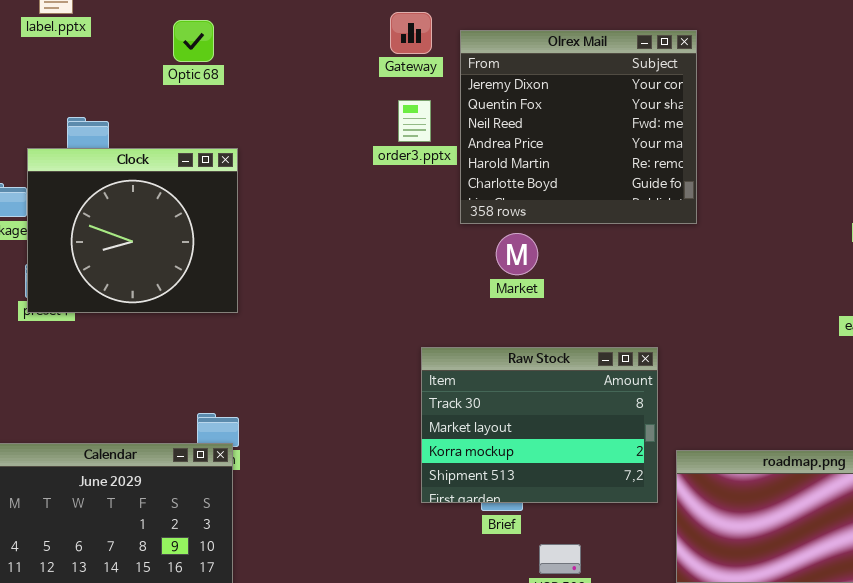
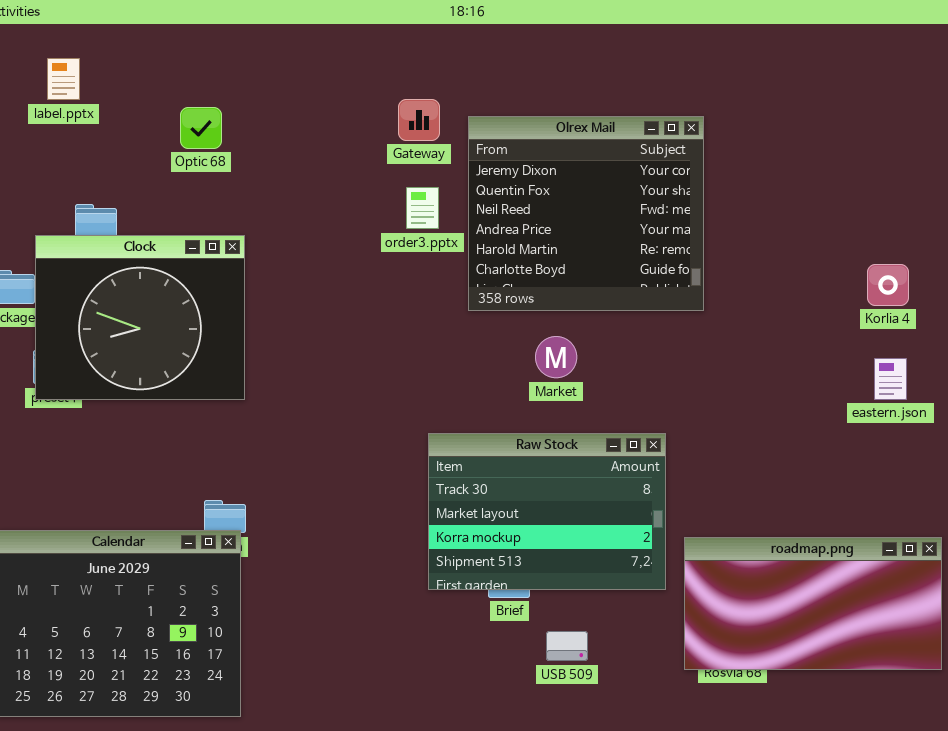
Market: [496,233,538,275] -> [535,336,577,378], moved

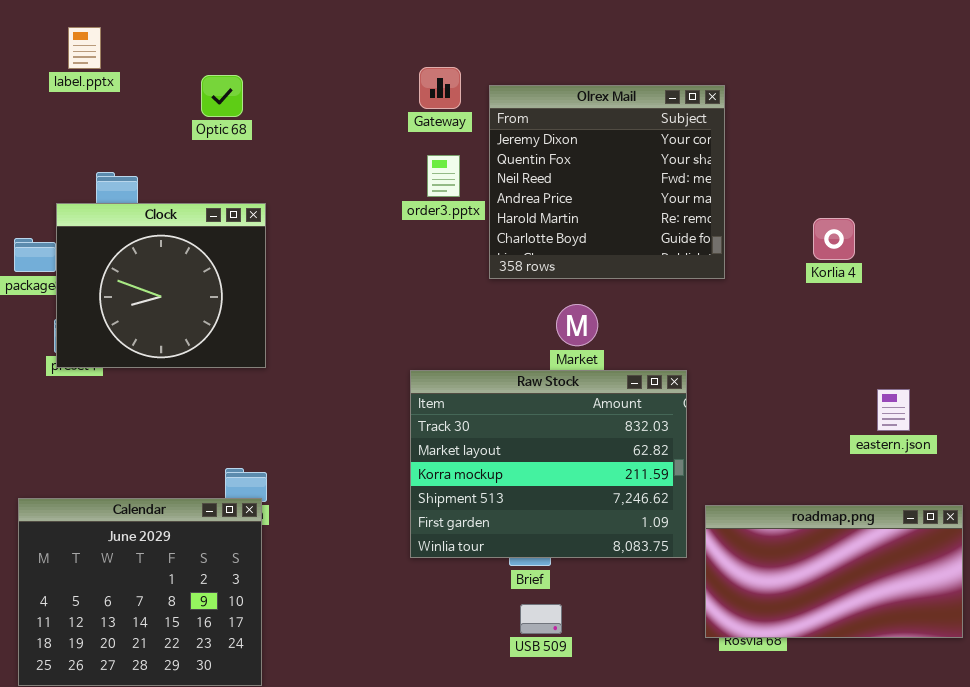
Korlia 4: [867,264,909,306] -> [813,218,855,260], moved
eastern.json: [874,358,907,400] -> [877,389,910,431], moved
Raw Stock: [428,433,666,590] -> [410,370,687,558], resized
USB 509: [546,631,588,661] -> [520,604,562,634], moved

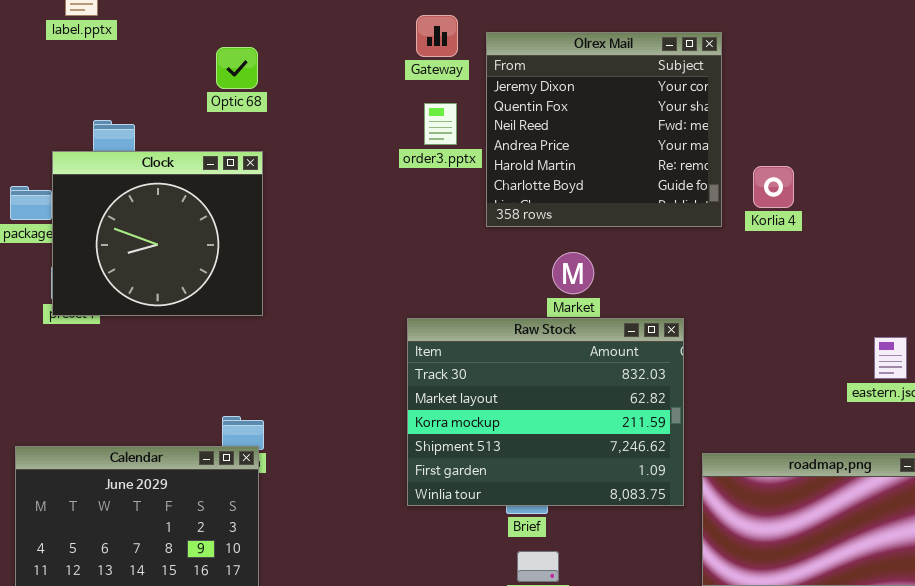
Optic 68: [201,75,243,117] -> [216,47,258,89], moved
Korlia 4: [813,218,855,260] -> [753,166,794,208], moved

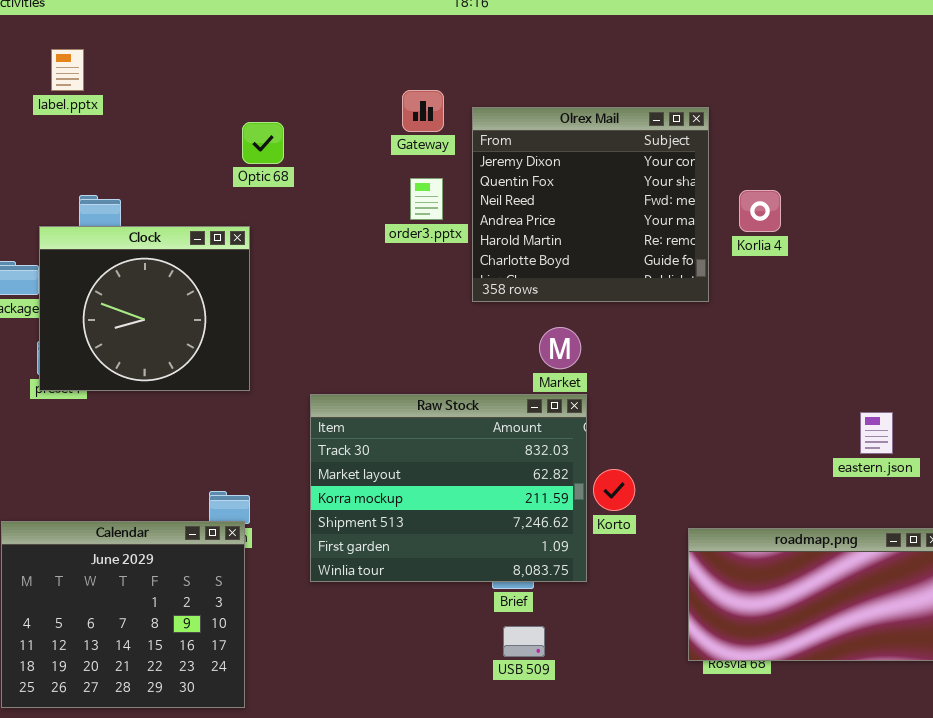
Optic 68: [216,47,258,89] -> [242,122,284,164], moved
Korlia 4: [753,166,794,208] -> [739,190,781,232], moved
Raw Stock: [407,318,684,506] -> [310,394,587,582], moved

